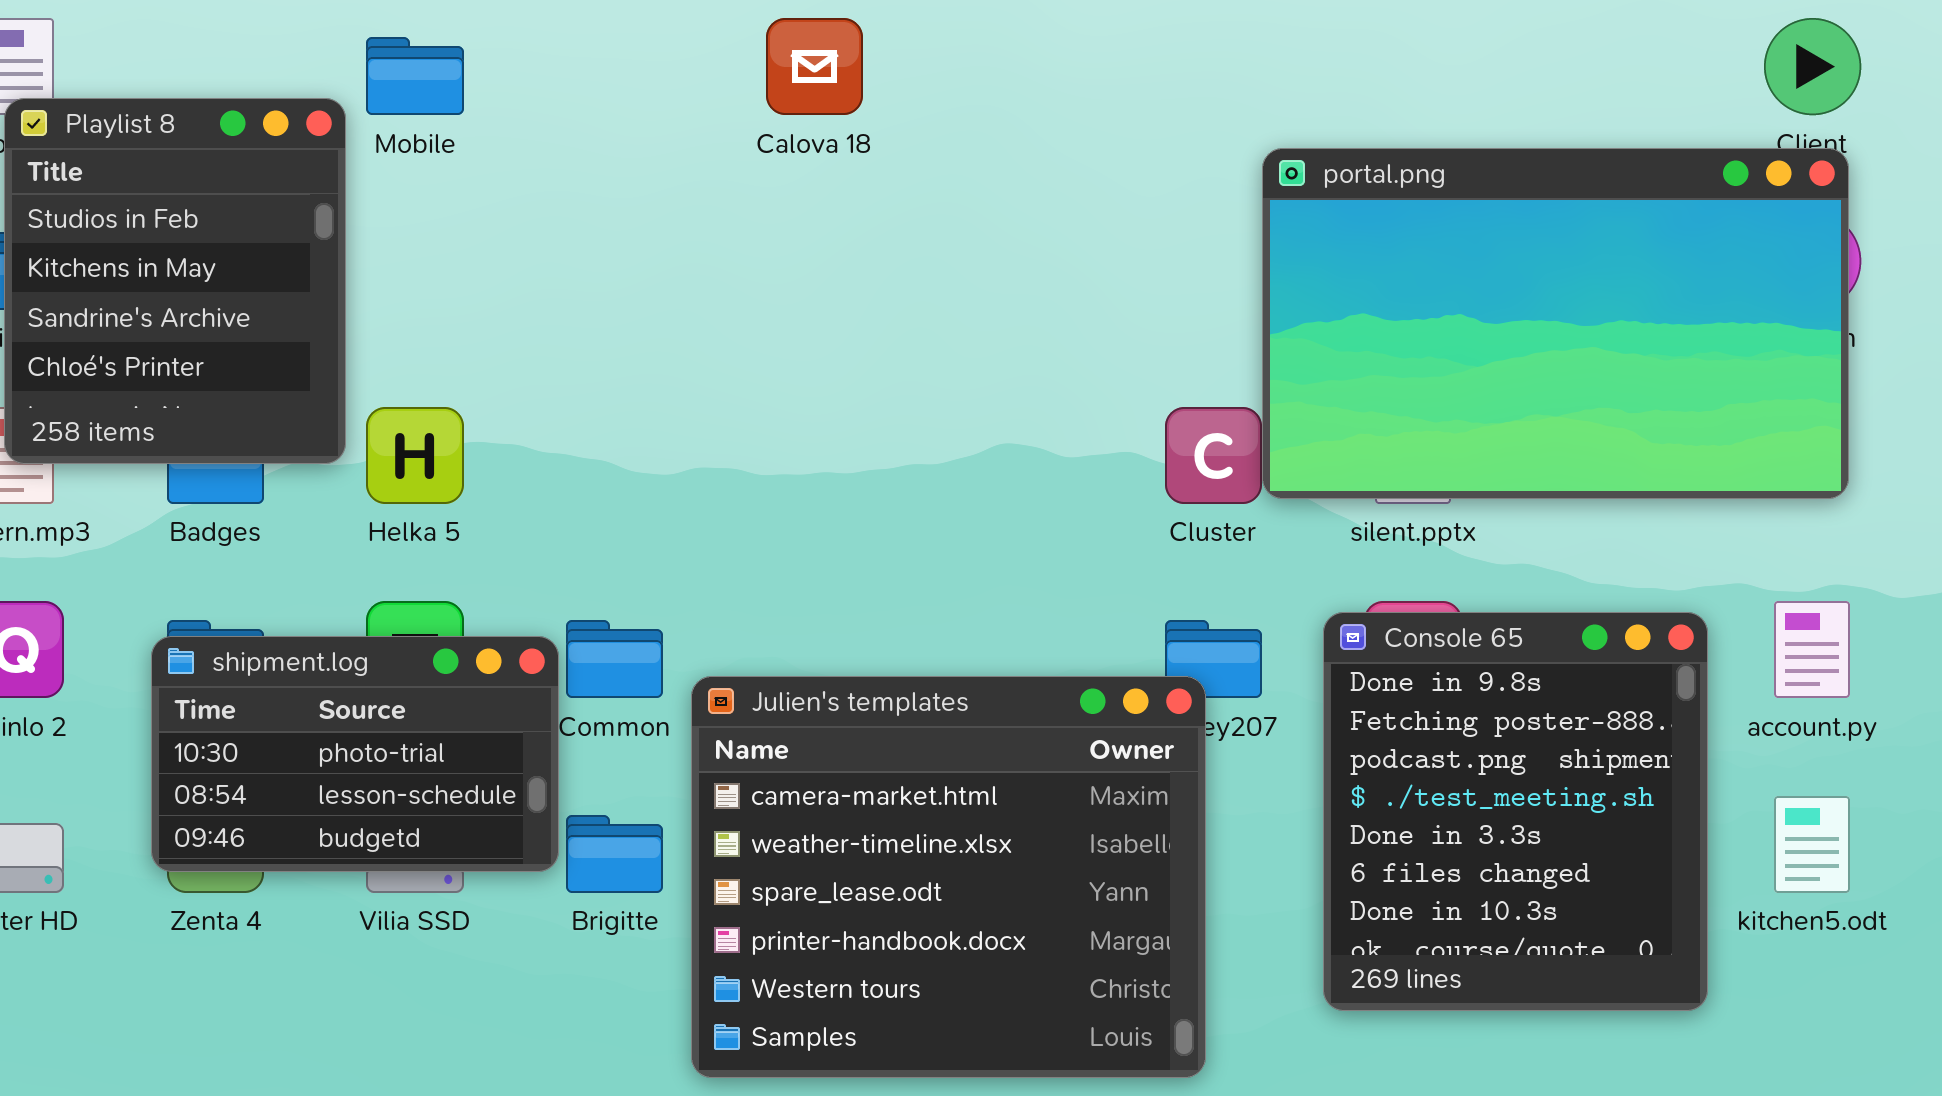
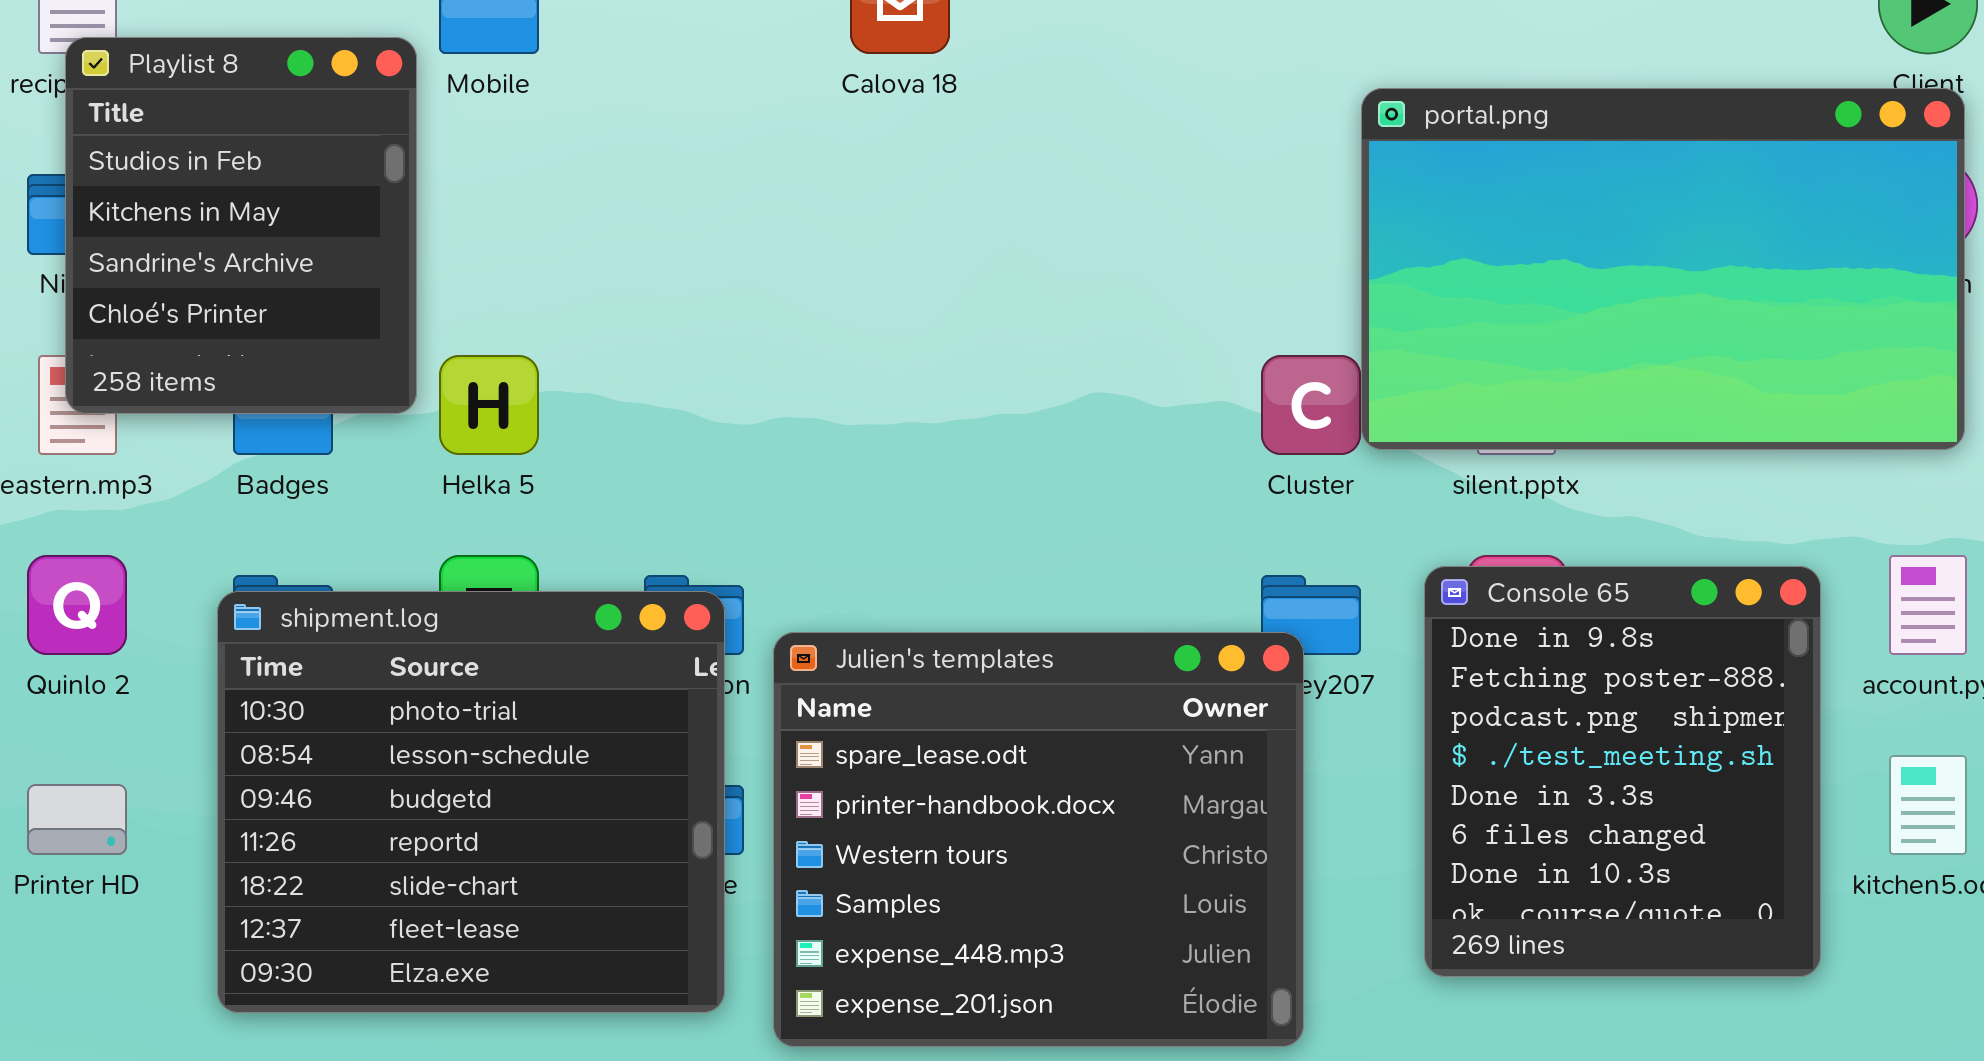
shipment.log: [151,636,559,872] -> [217,591,725,1013], resized
Julien's templates: [691,676,1206,1078] -> [773,632,1304,1047], scrolled down 2 rows

